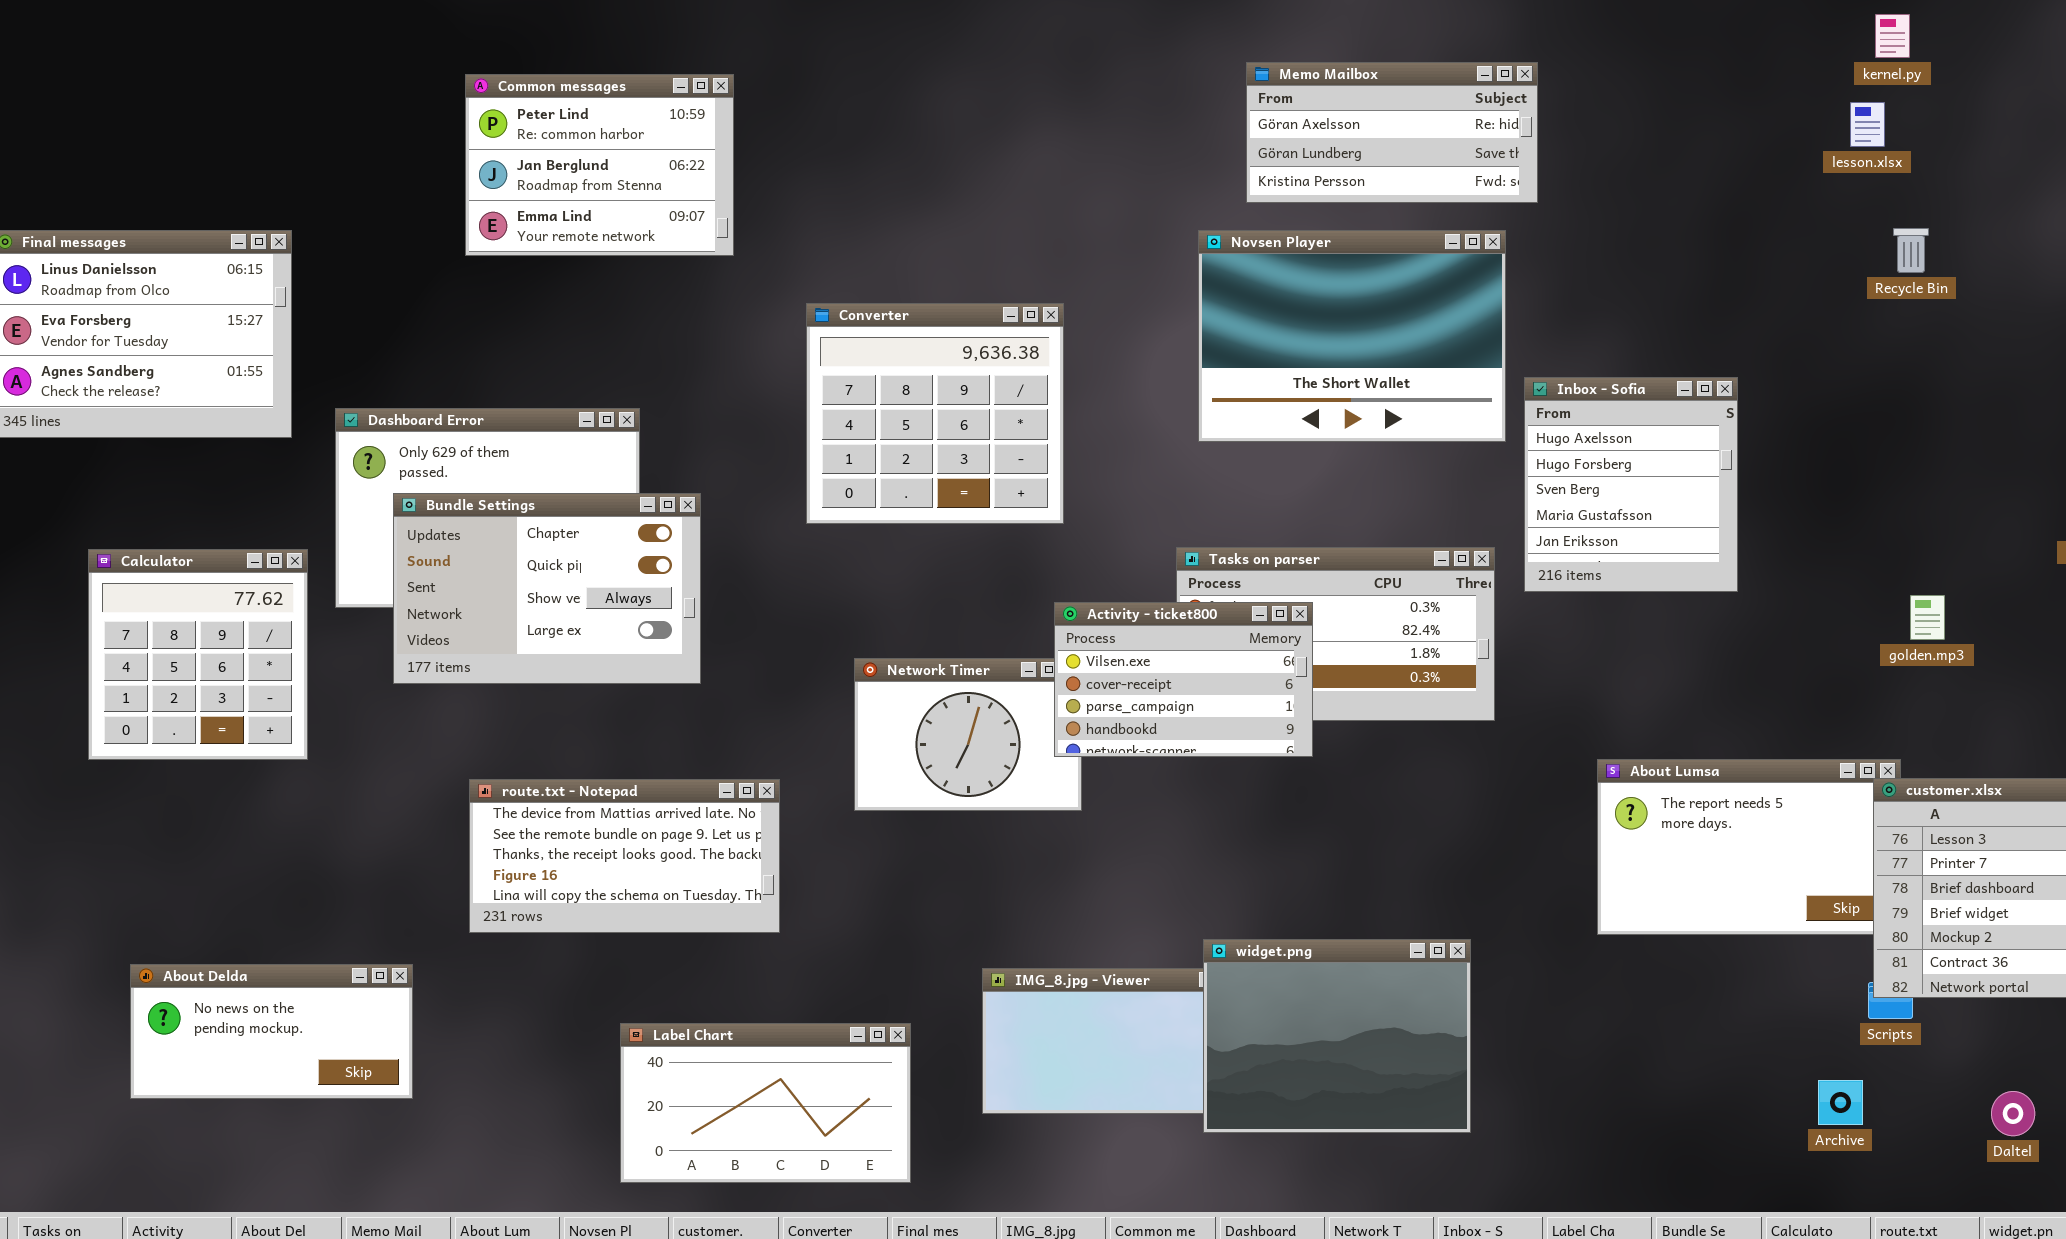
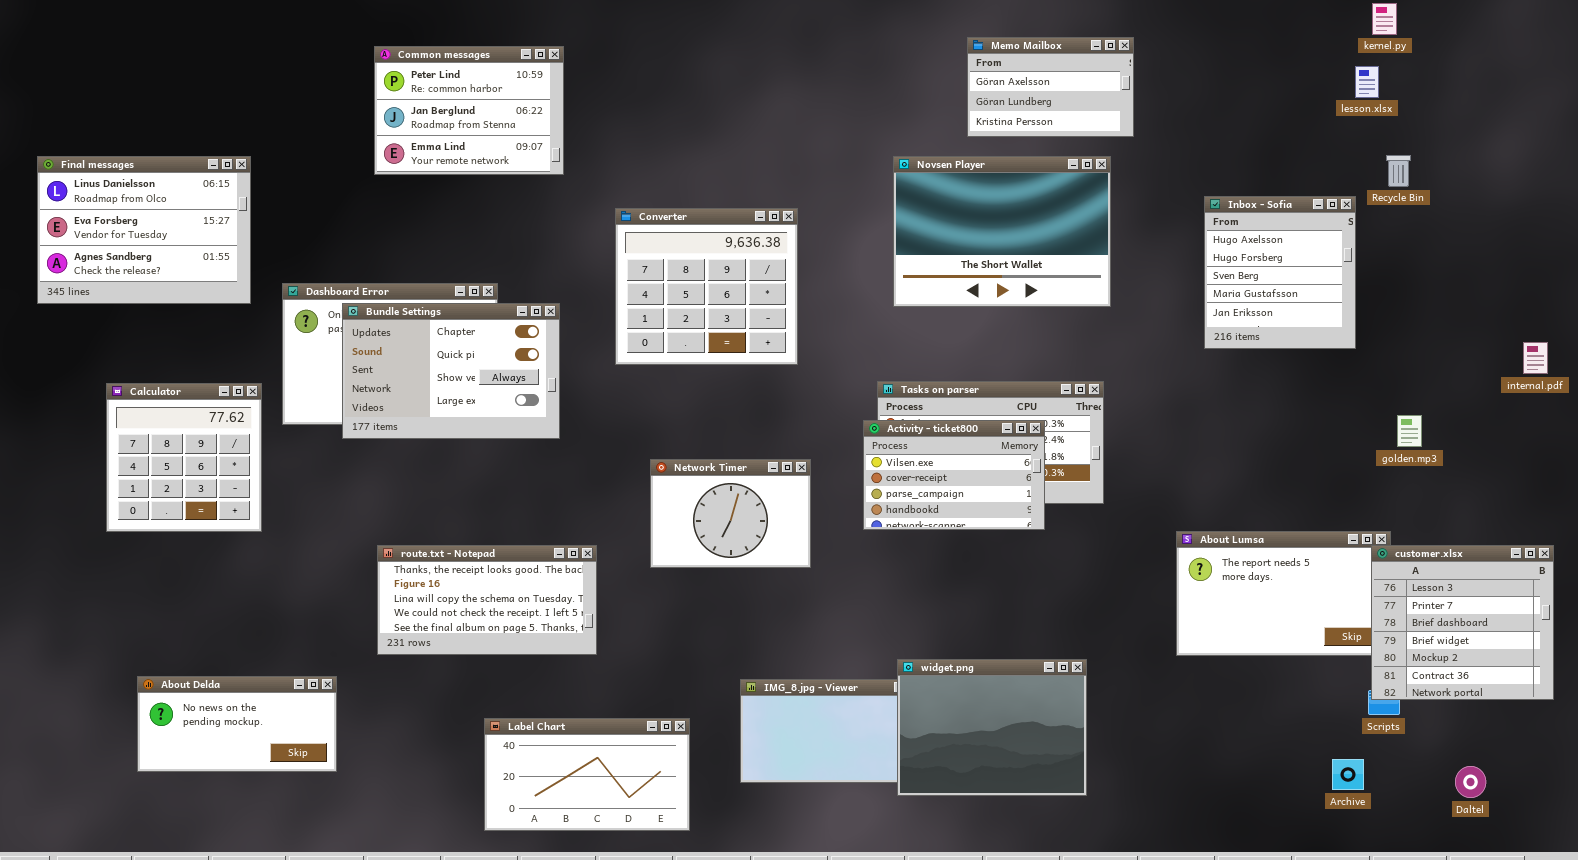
Memo Mailbox: [1246,62,1538,203] -> [967,37,1134,137], resized
Inbox - Sofia: [1524,377,1738,592] -> [1204,196,1356,349], moved
Bundle Settings: [393,493,701,684] -> [342,303,560,439], moved
Activity - ticket800: [1054,602,1313,757] -> [863,420,1045,530], moved
route.txt - Notepad: [469,779,780,933] -> [377,545,597,655], scrolled down 2 rows

